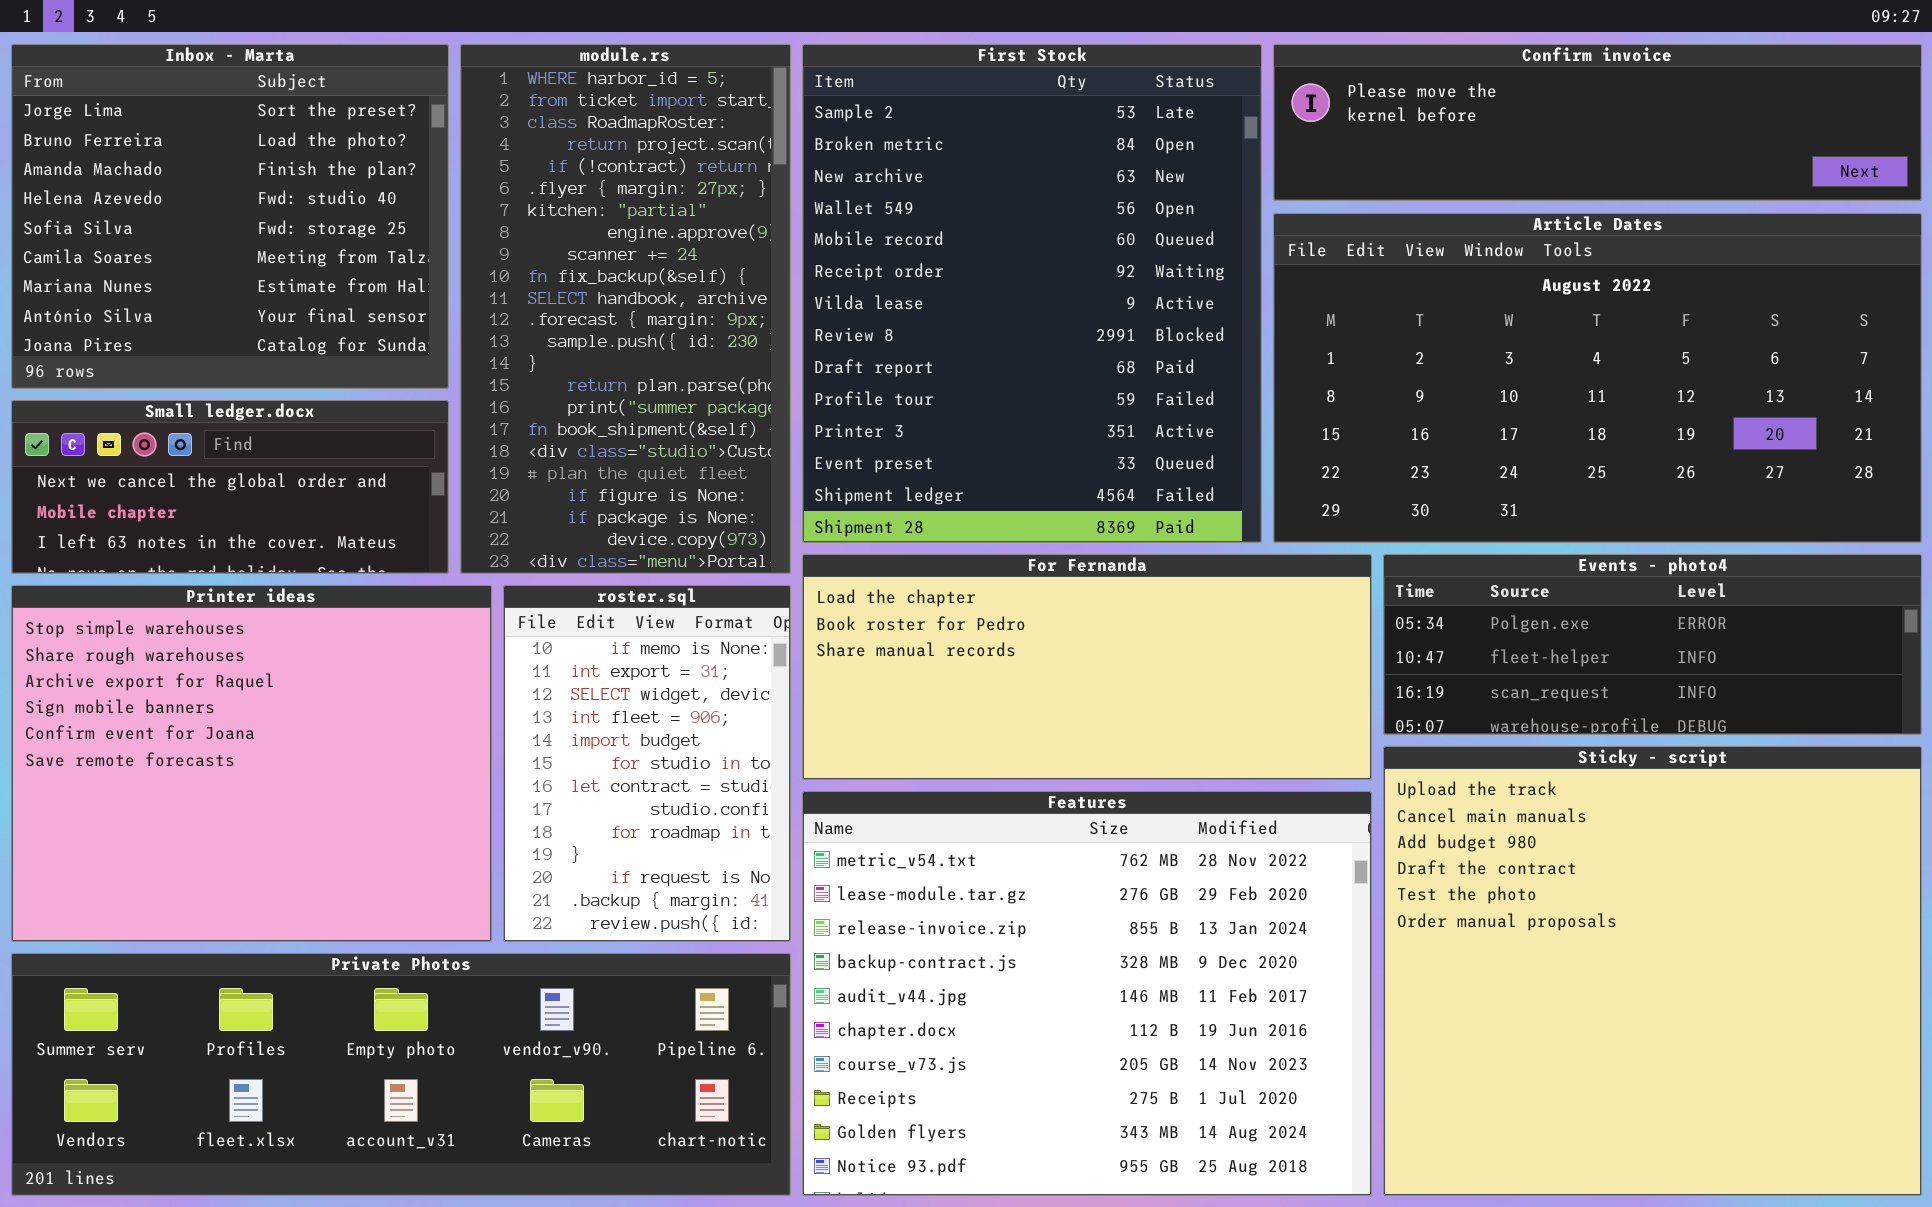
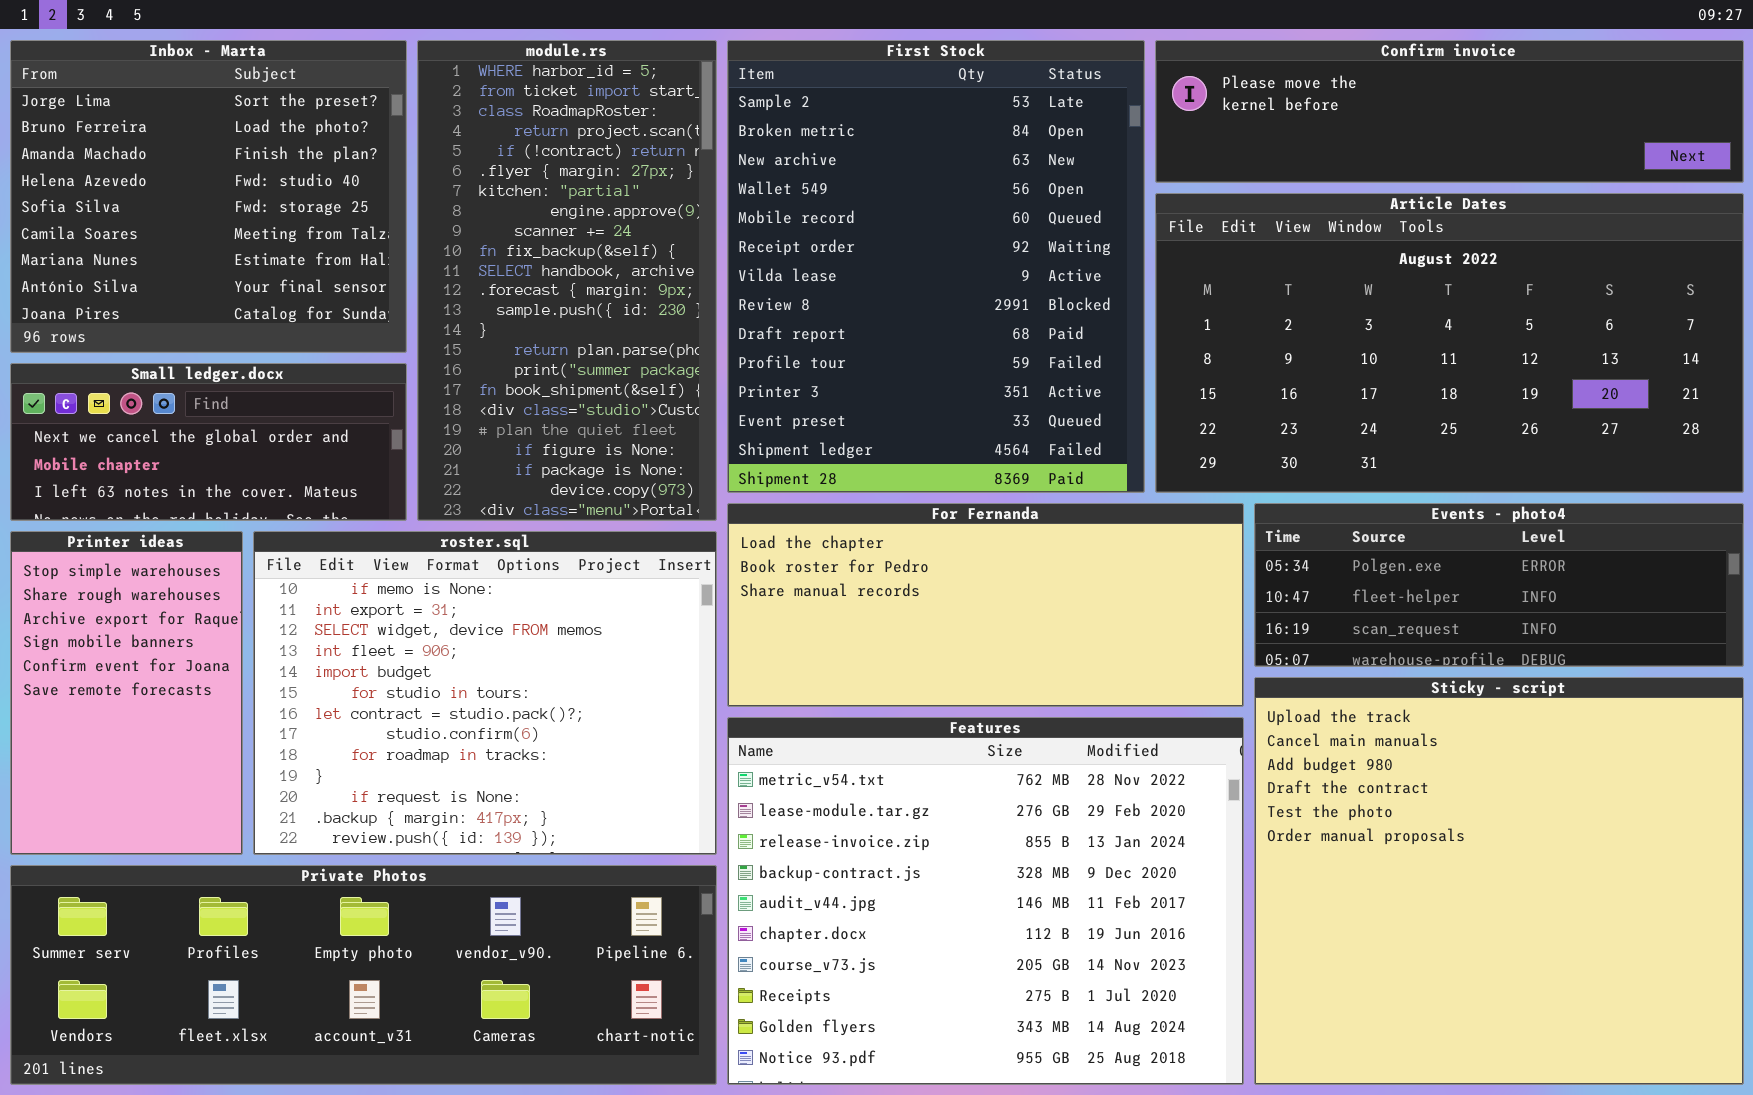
Printer ideas: [11,585,492,942] -> [10,531,243,855], resized
roster.sql: [503,585,791,942] -> [253,531,717,855], resized

